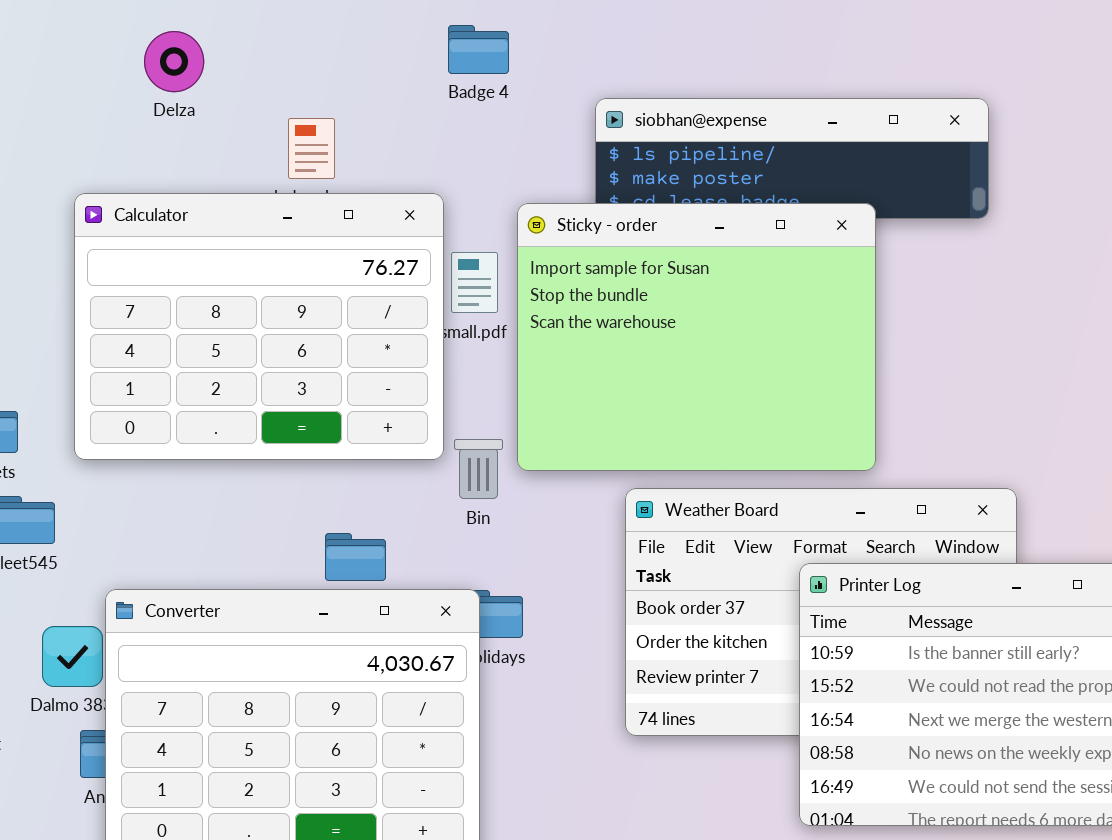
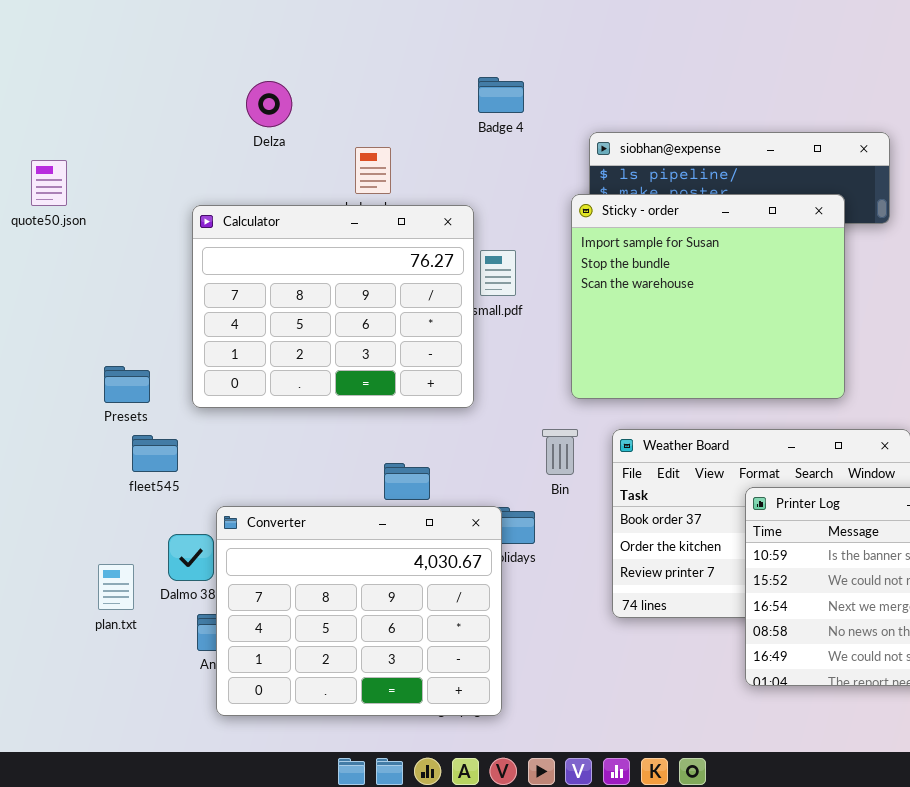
Sticky - order: [517,203,876,471] -> [571,194,845,399], moved
Bin: [454,439,503,499] -> [542,429,578,475], moved

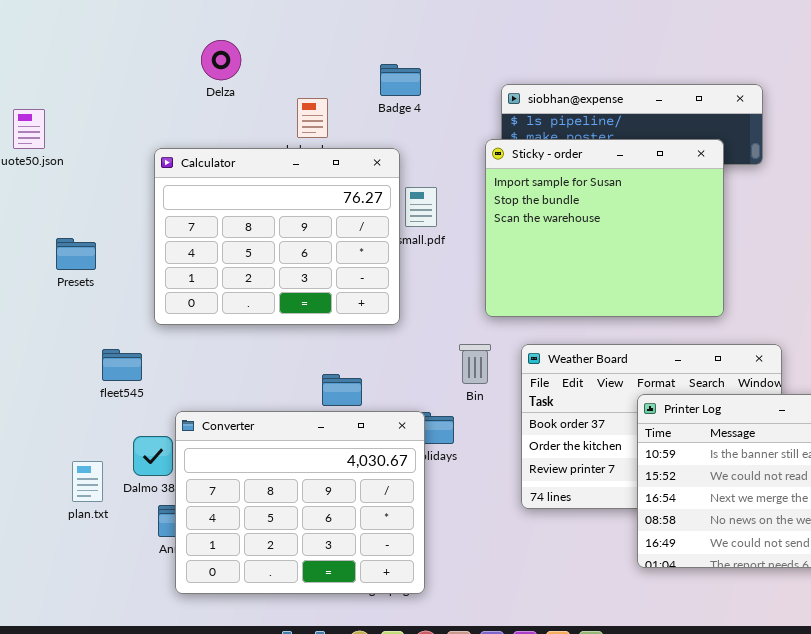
Badge 4: [478,77,524,113] -> [380,64,421,96], moved
Presets: [104,366,150,403] -> [56,238,96,270], moved

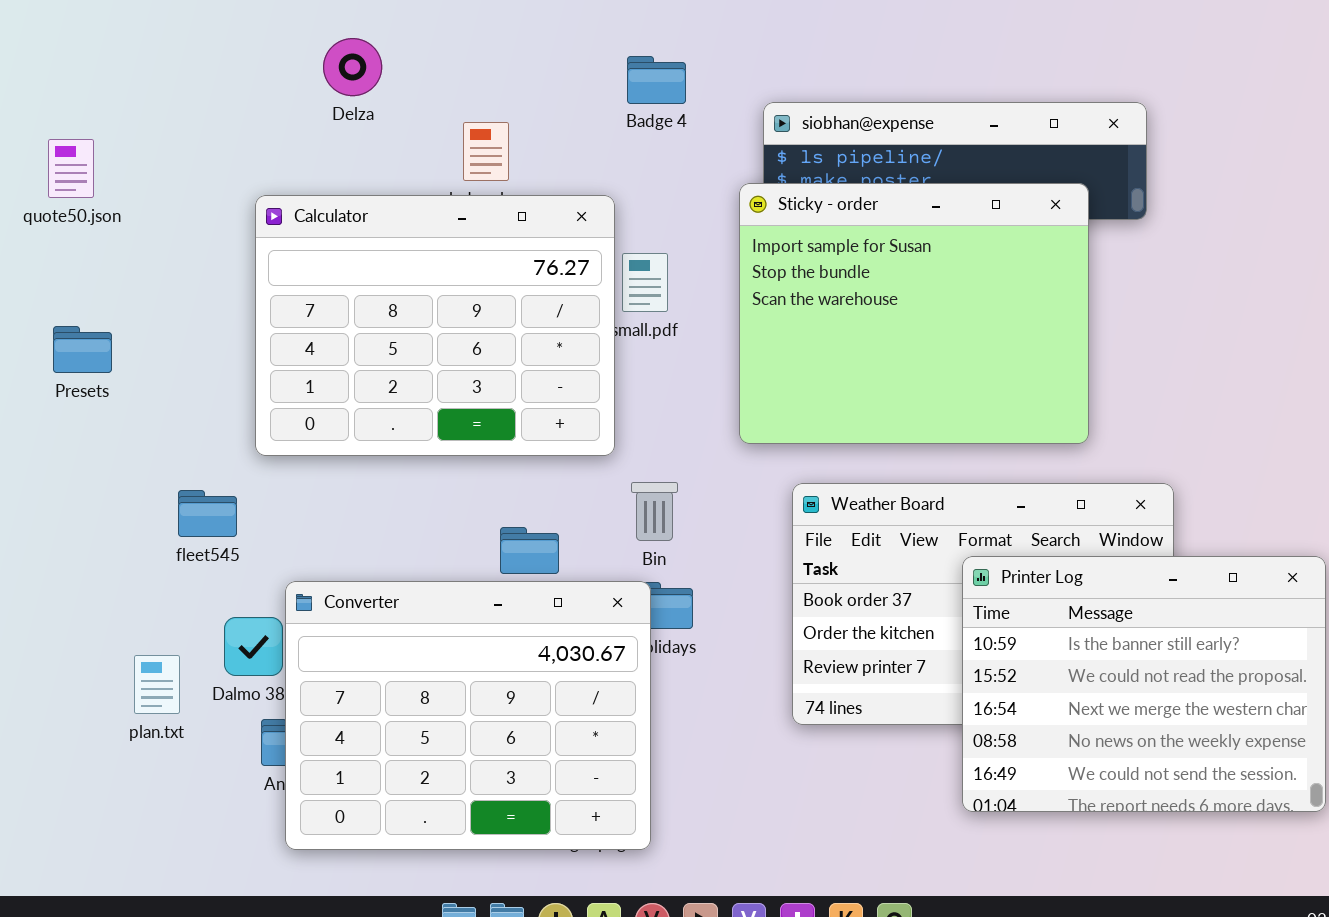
Badge 4: [380,64,421,96] -> [627,56,686,104], moved
Presets: [56,238,96,270] -> [53,326,112,373], moved
Bin: [459,344,491,384] -> [631,482,678,541], moved

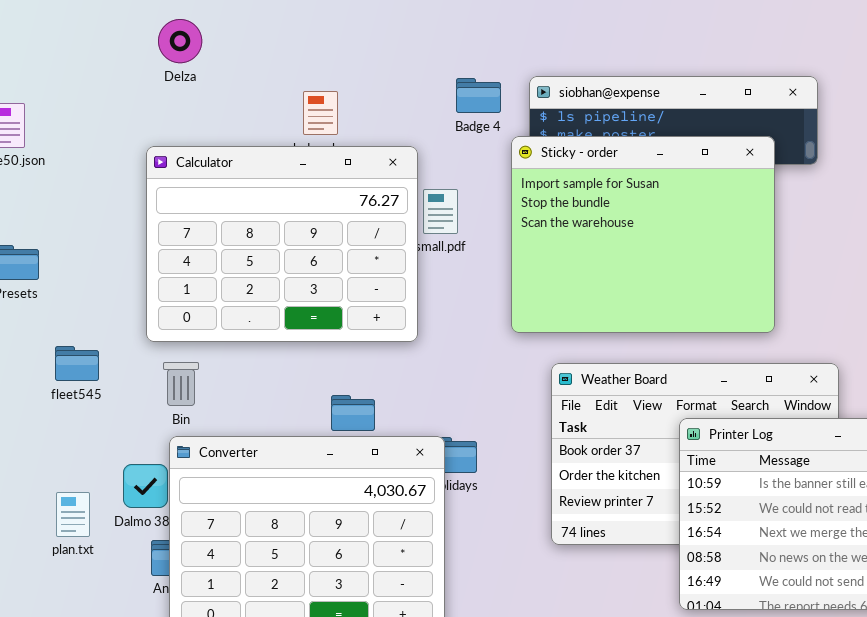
Delza: [323,38,382,96] -> [158,19,202,63], moved
Badge 4: [627,56,686,104] -> [456,78,501,113], moved
Bin: [631,482,678,541] -> [163,362,199,406], moved
fleet545: [178,490,237,537] -> [55,346,99,381], moved

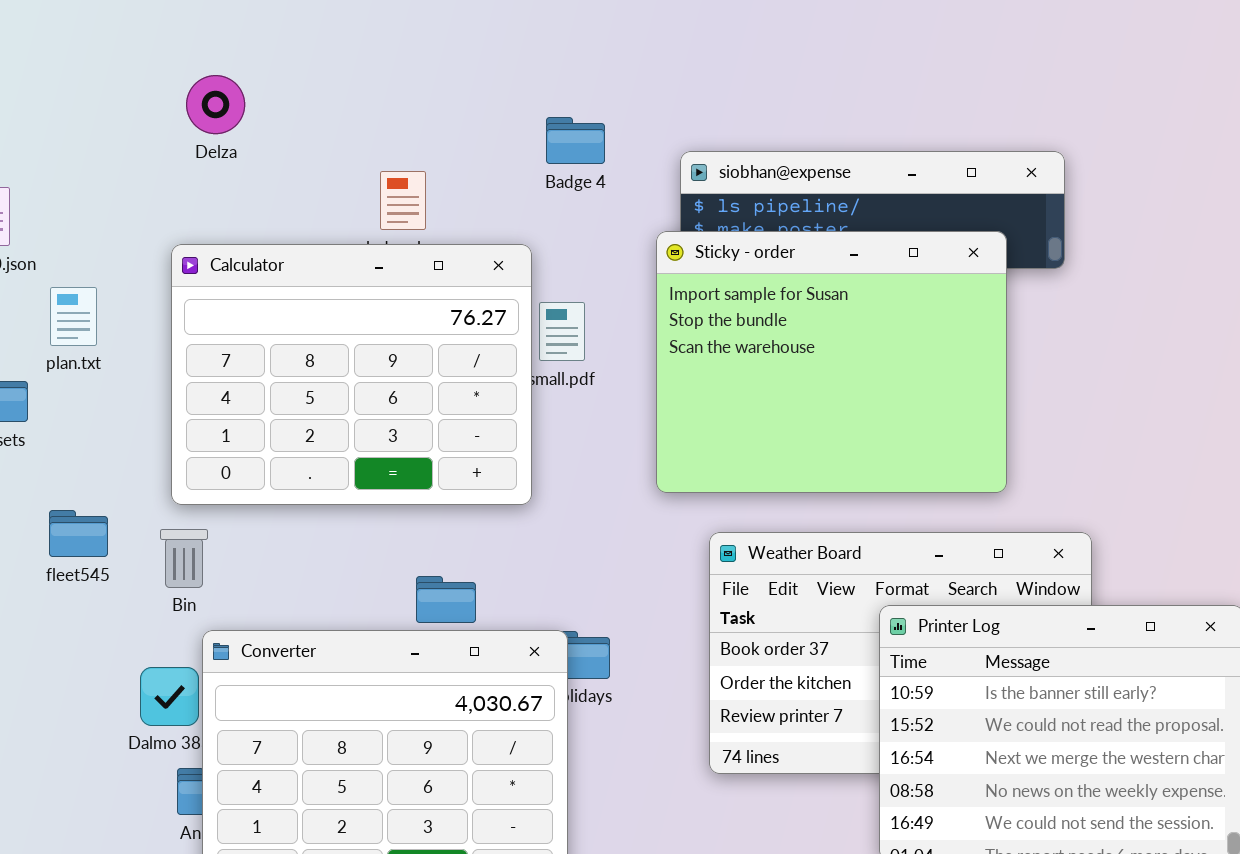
Badge 4: [456,78,501,113] -> [546,117,605,164], moved
Bin: [163,362,199,406] -> [160,529,208,588], moved
plan.txt: [56,492,90,537] -> [50,287,97,346], moved

